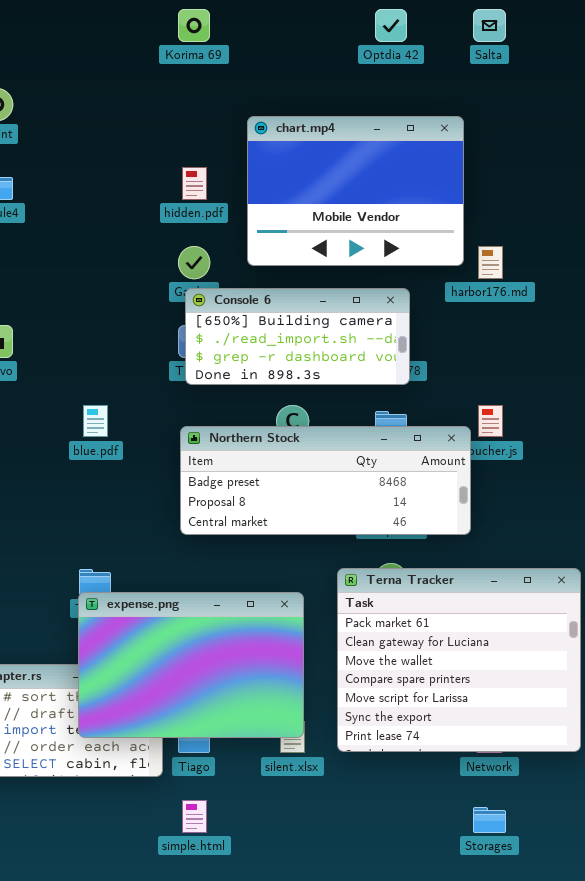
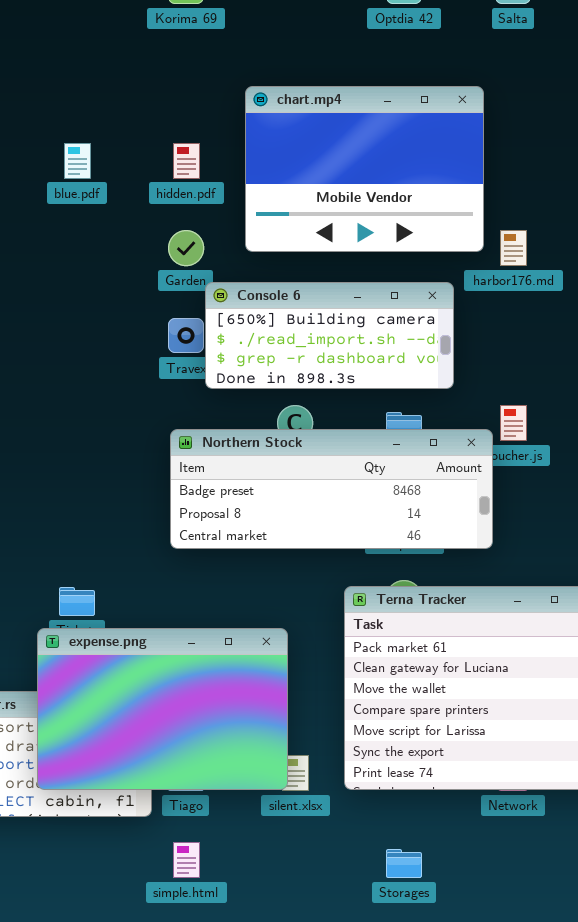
Console 6: [185,288,410,385] -> [205,282,454,389], moved
blue.pdf: [83,405,108,437] -> [64,143,91,179], moved
expense.png: [78,592,304,738] -> [37,628,288,790], moved
Storages: [473,807,506,833] -> [386,849,422,878], moved

